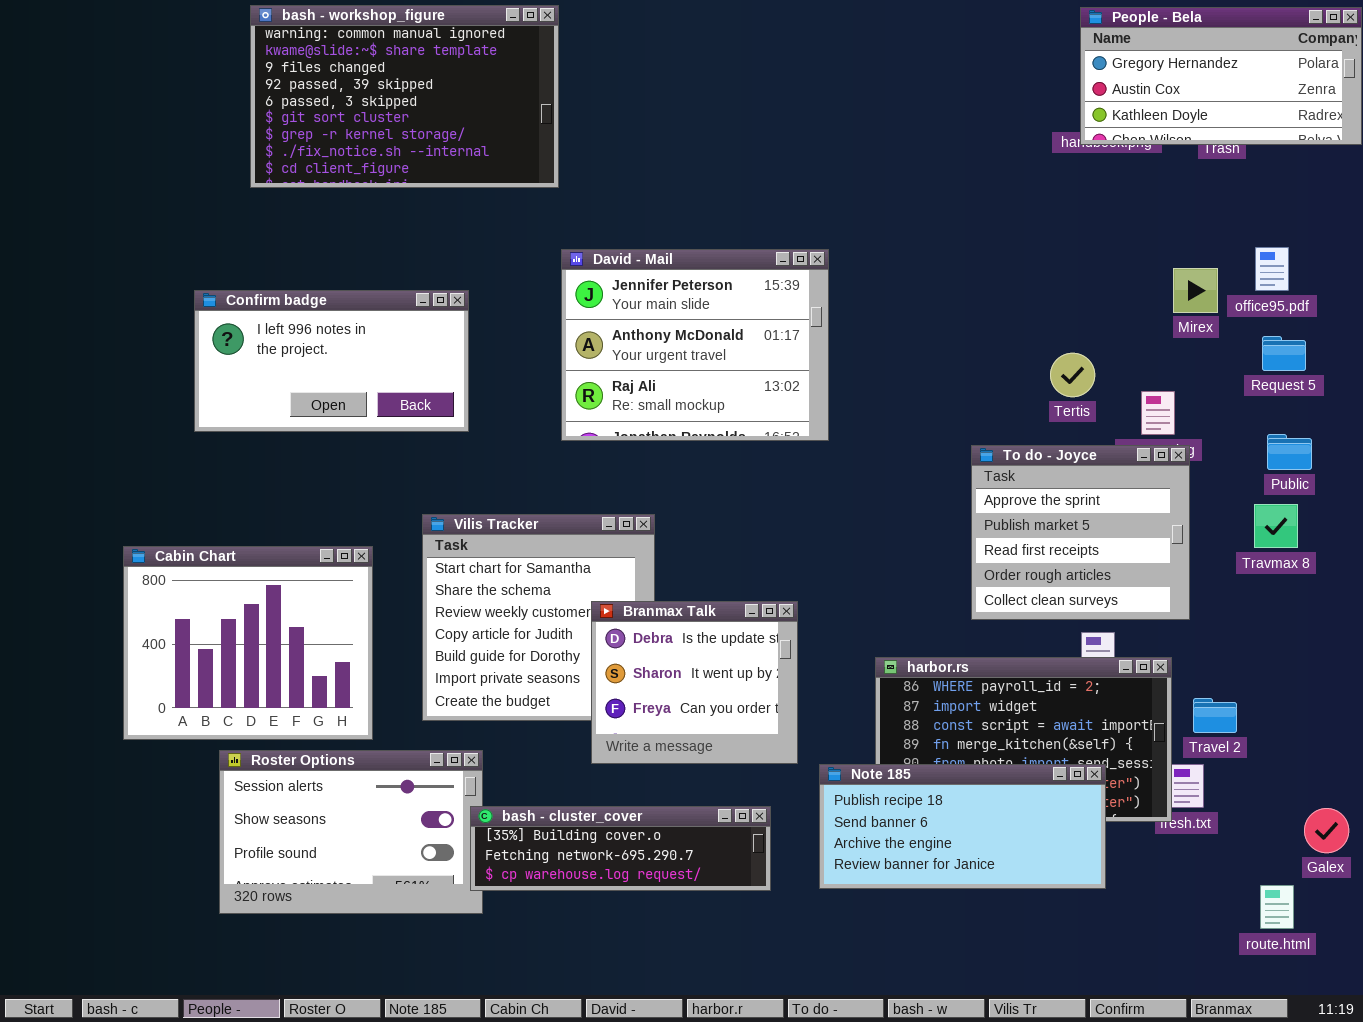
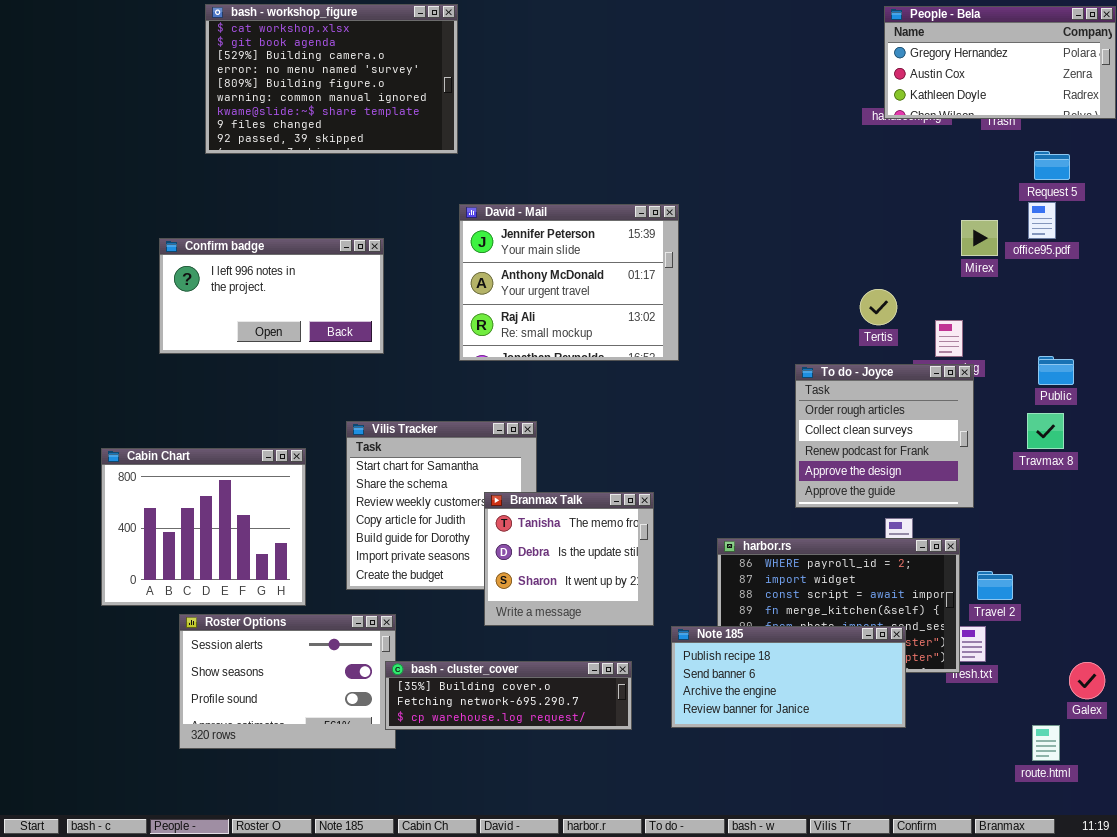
bash - workshop_figure: [250,5,559,188] -> [205,4,458,154], scrolled up 5 rows
Request 5: [1262,336,1306,371] -> [1034,151,1070,180], moved
To do - Joyce: [971,445,1190,620] -> [795,364,974,508], scrolled down 3 rows
Branmax Talk: [591,601,798,764] -> [484,492,654,626], scrolled up 1 row

